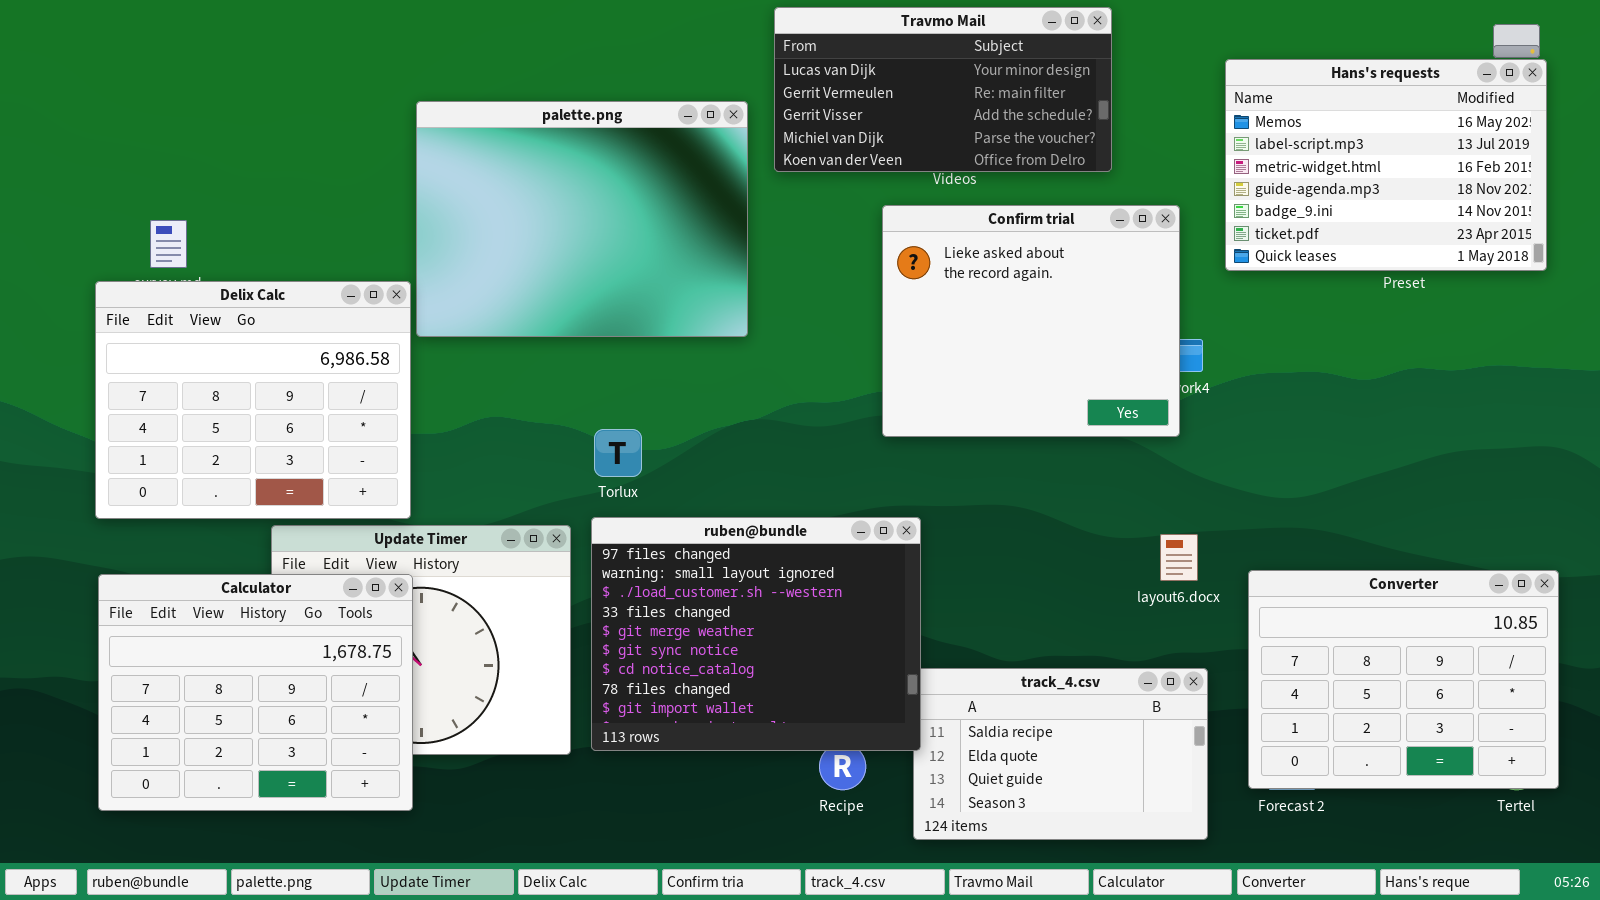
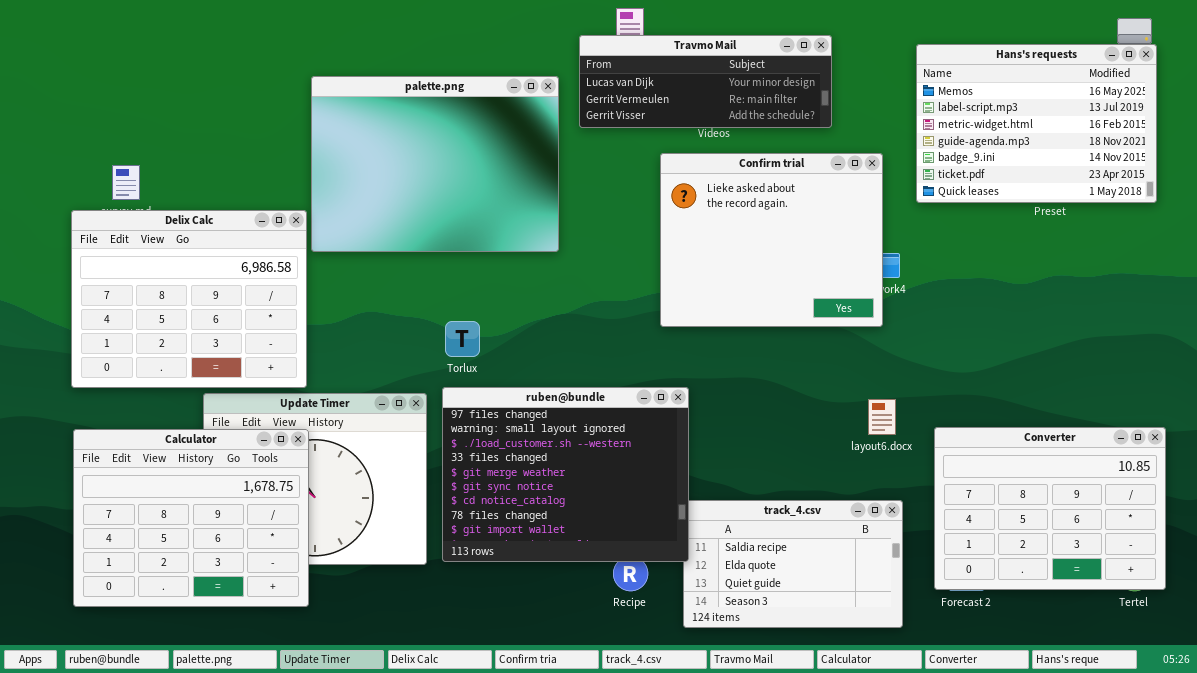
Travmo Mail: [774,7,1112,172] -> [579,35,832,128], resized

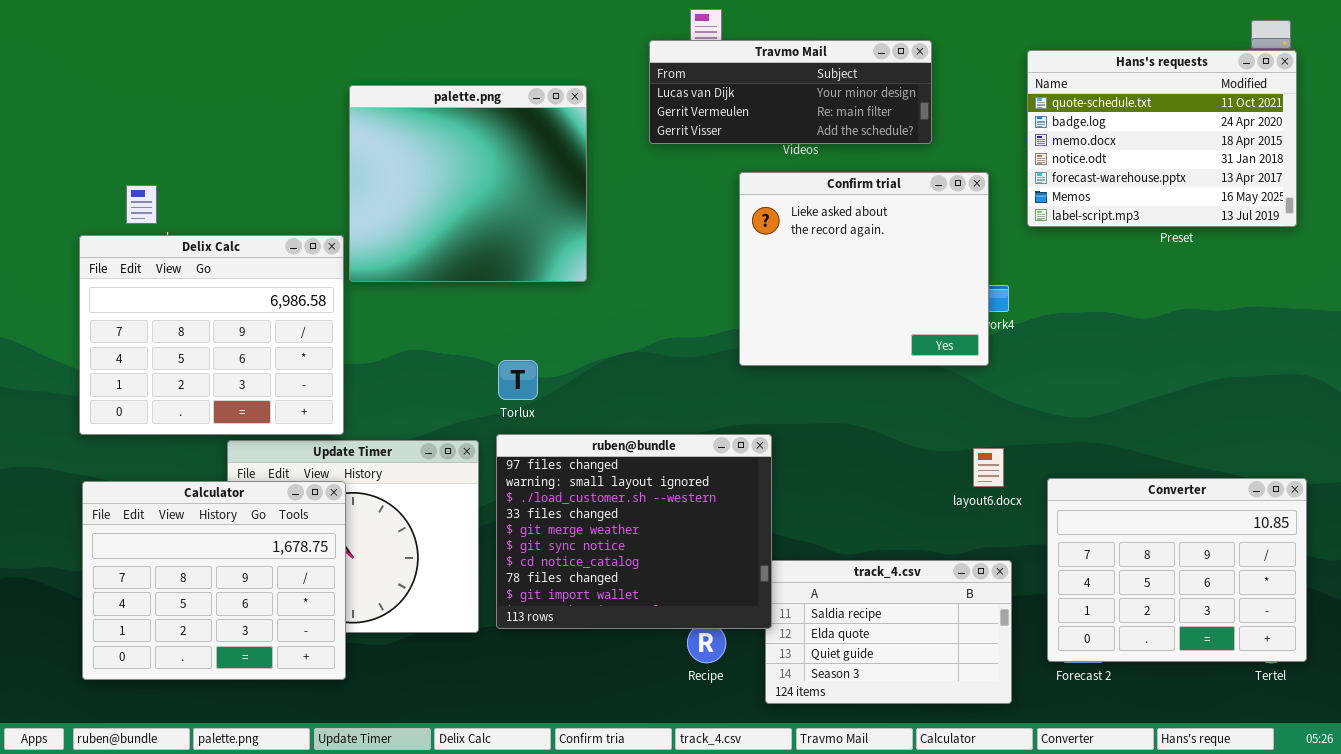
Hans's requests: [916,44,1157,203] -> [1027,50,1297,227], scrolled up 5 rows
palette.png: [311,76,559,252] -> [349,85,587,282], resized

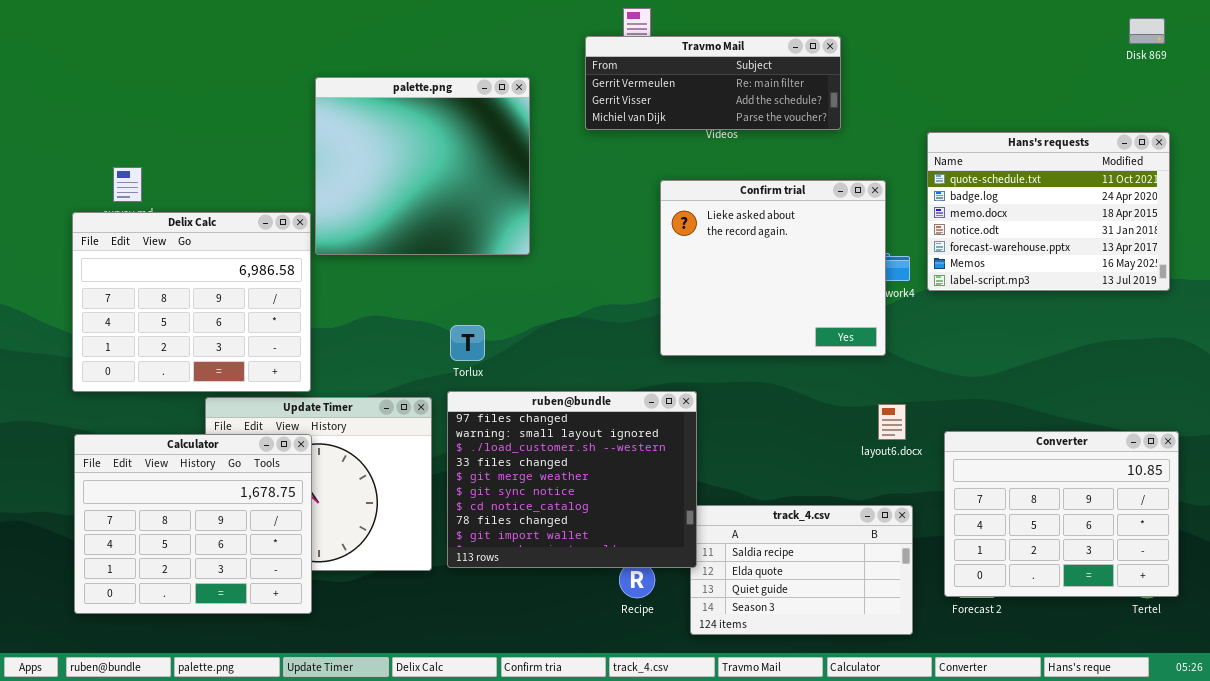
Travmo Mail: [649,40,932,144] -> [585,36,841,130], scrolled down 1 row
Hans's requests: [1027,50,1297,227] -> [927,132,1170,291], moved
Confirm trial: [739,172,989,366] -> [660,180,886,356], moved

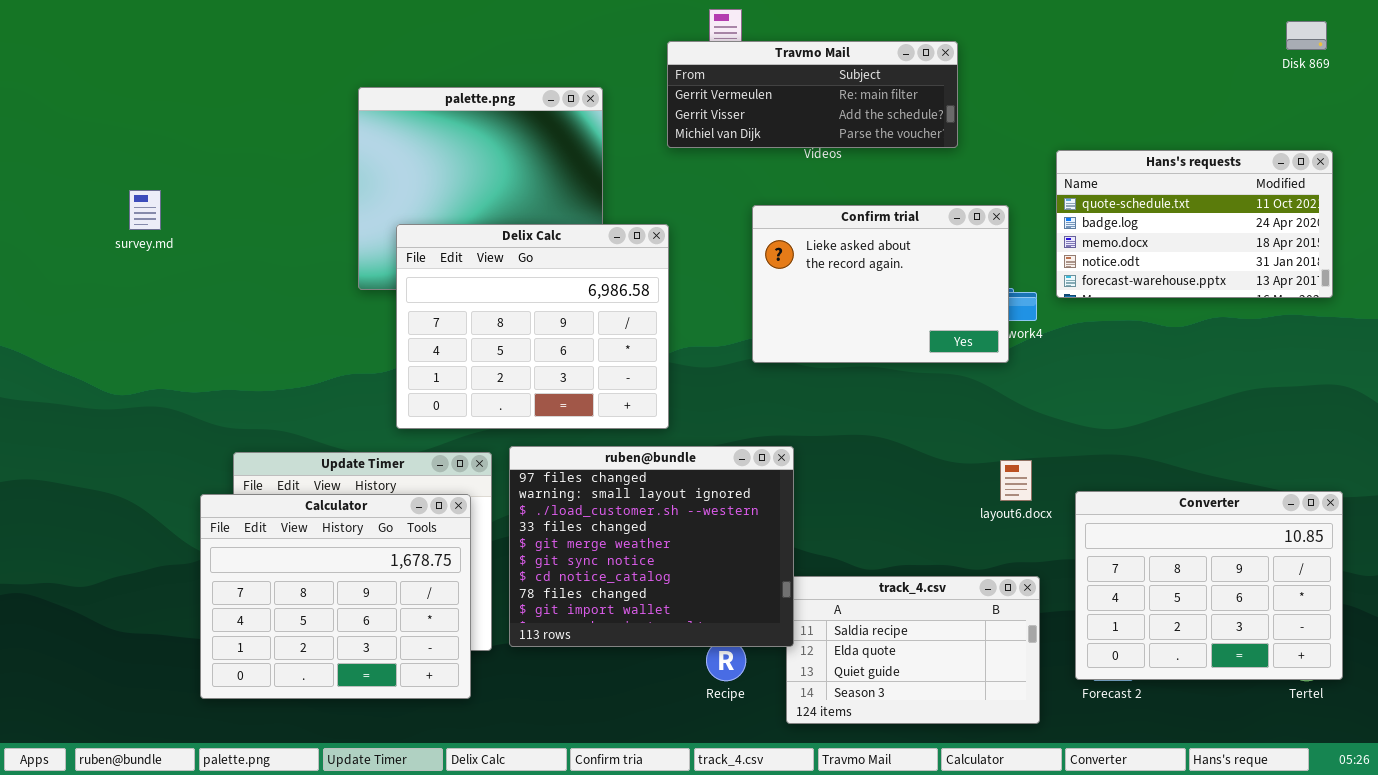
Hans's requests: [927,132,1170,291] -> [1056,150,1333,298], resized
Confirm trial: [660,180,886,356] -> [752,205,1009,363], resized
Delix Calc: [72,212,311,392] -> [396,224,669,429], moved
Calculator: [74,434,312,614] -> [200,494,471,699], moved

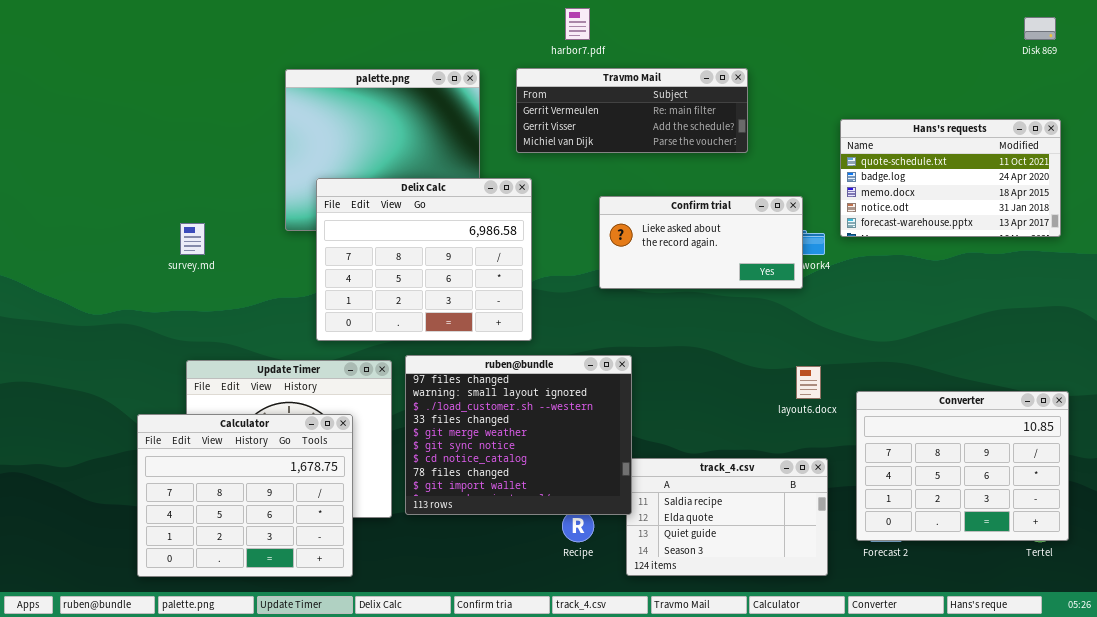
Travmo Mail: [667,41,958,148] -> [516,68,748,153], moved
survey.md: [129,190,161,230] -> [180,223,205,255], moved
Confirm trial: [752,205,1009,363] -> [599,196,803,289], resized
Calculator: [200,494,471,699] -> [137,414,353,577], moved

